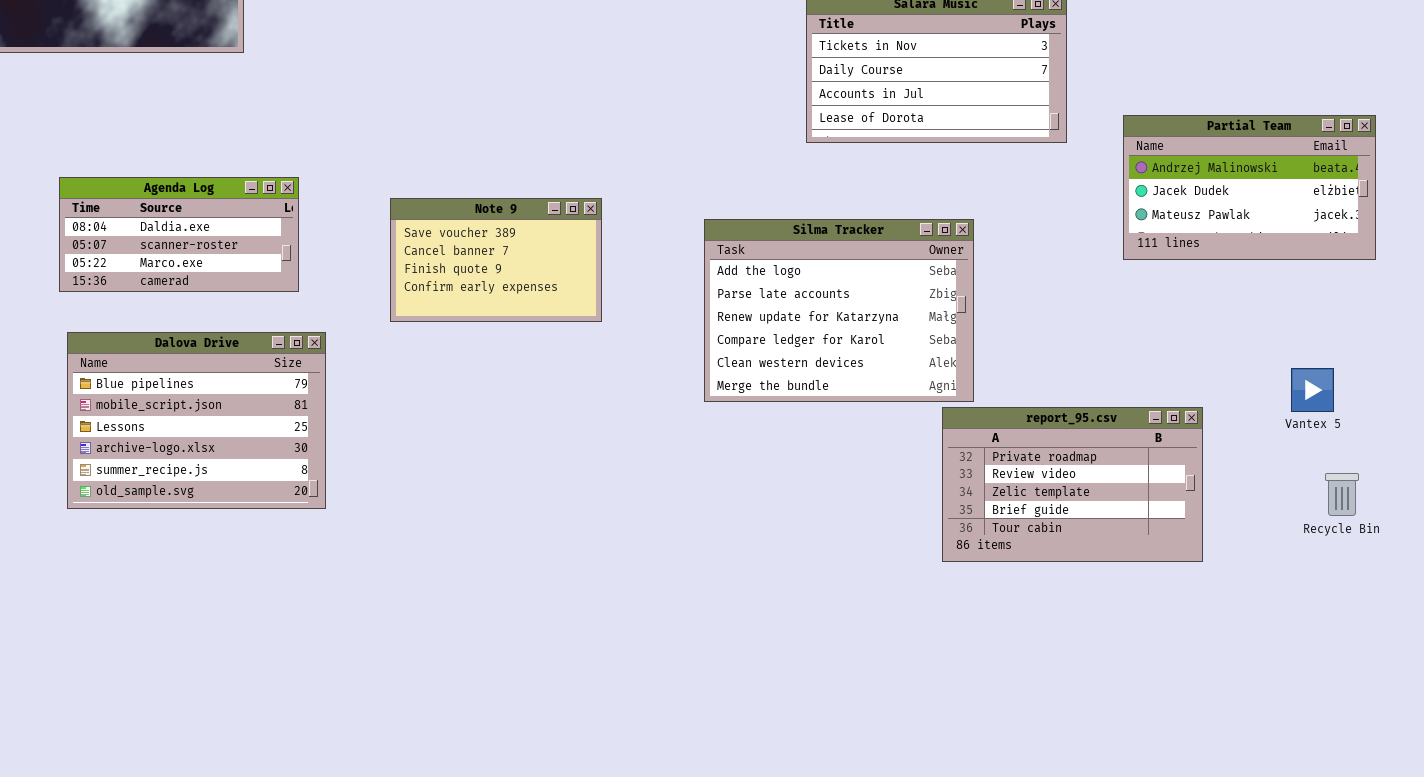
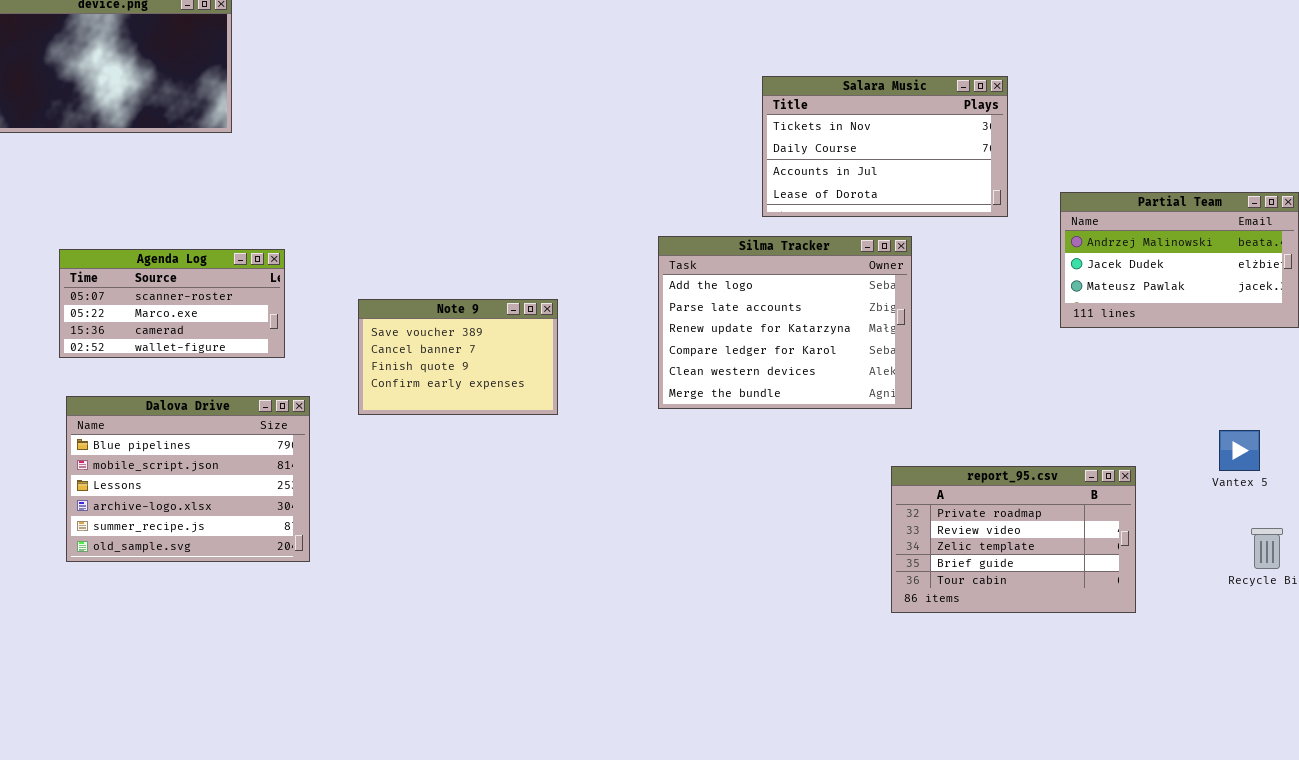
Agenda Log: [59,177,299,292] -> [59,249,285,358], scrolled down 1 row
Note 9: [390,198,602,322] -> [358,299,558,415], moved
Silma Tracker: [704,219,974,402] -> [658,236,912,409], moved

